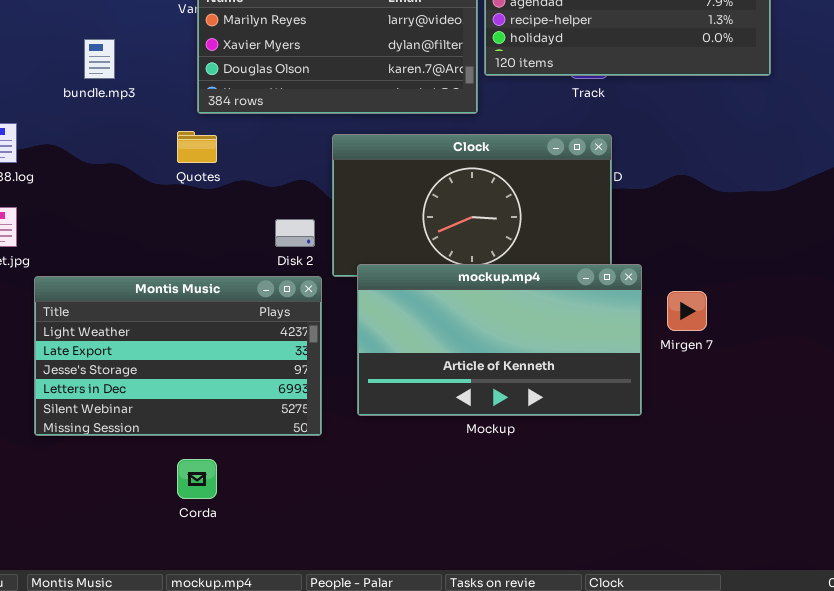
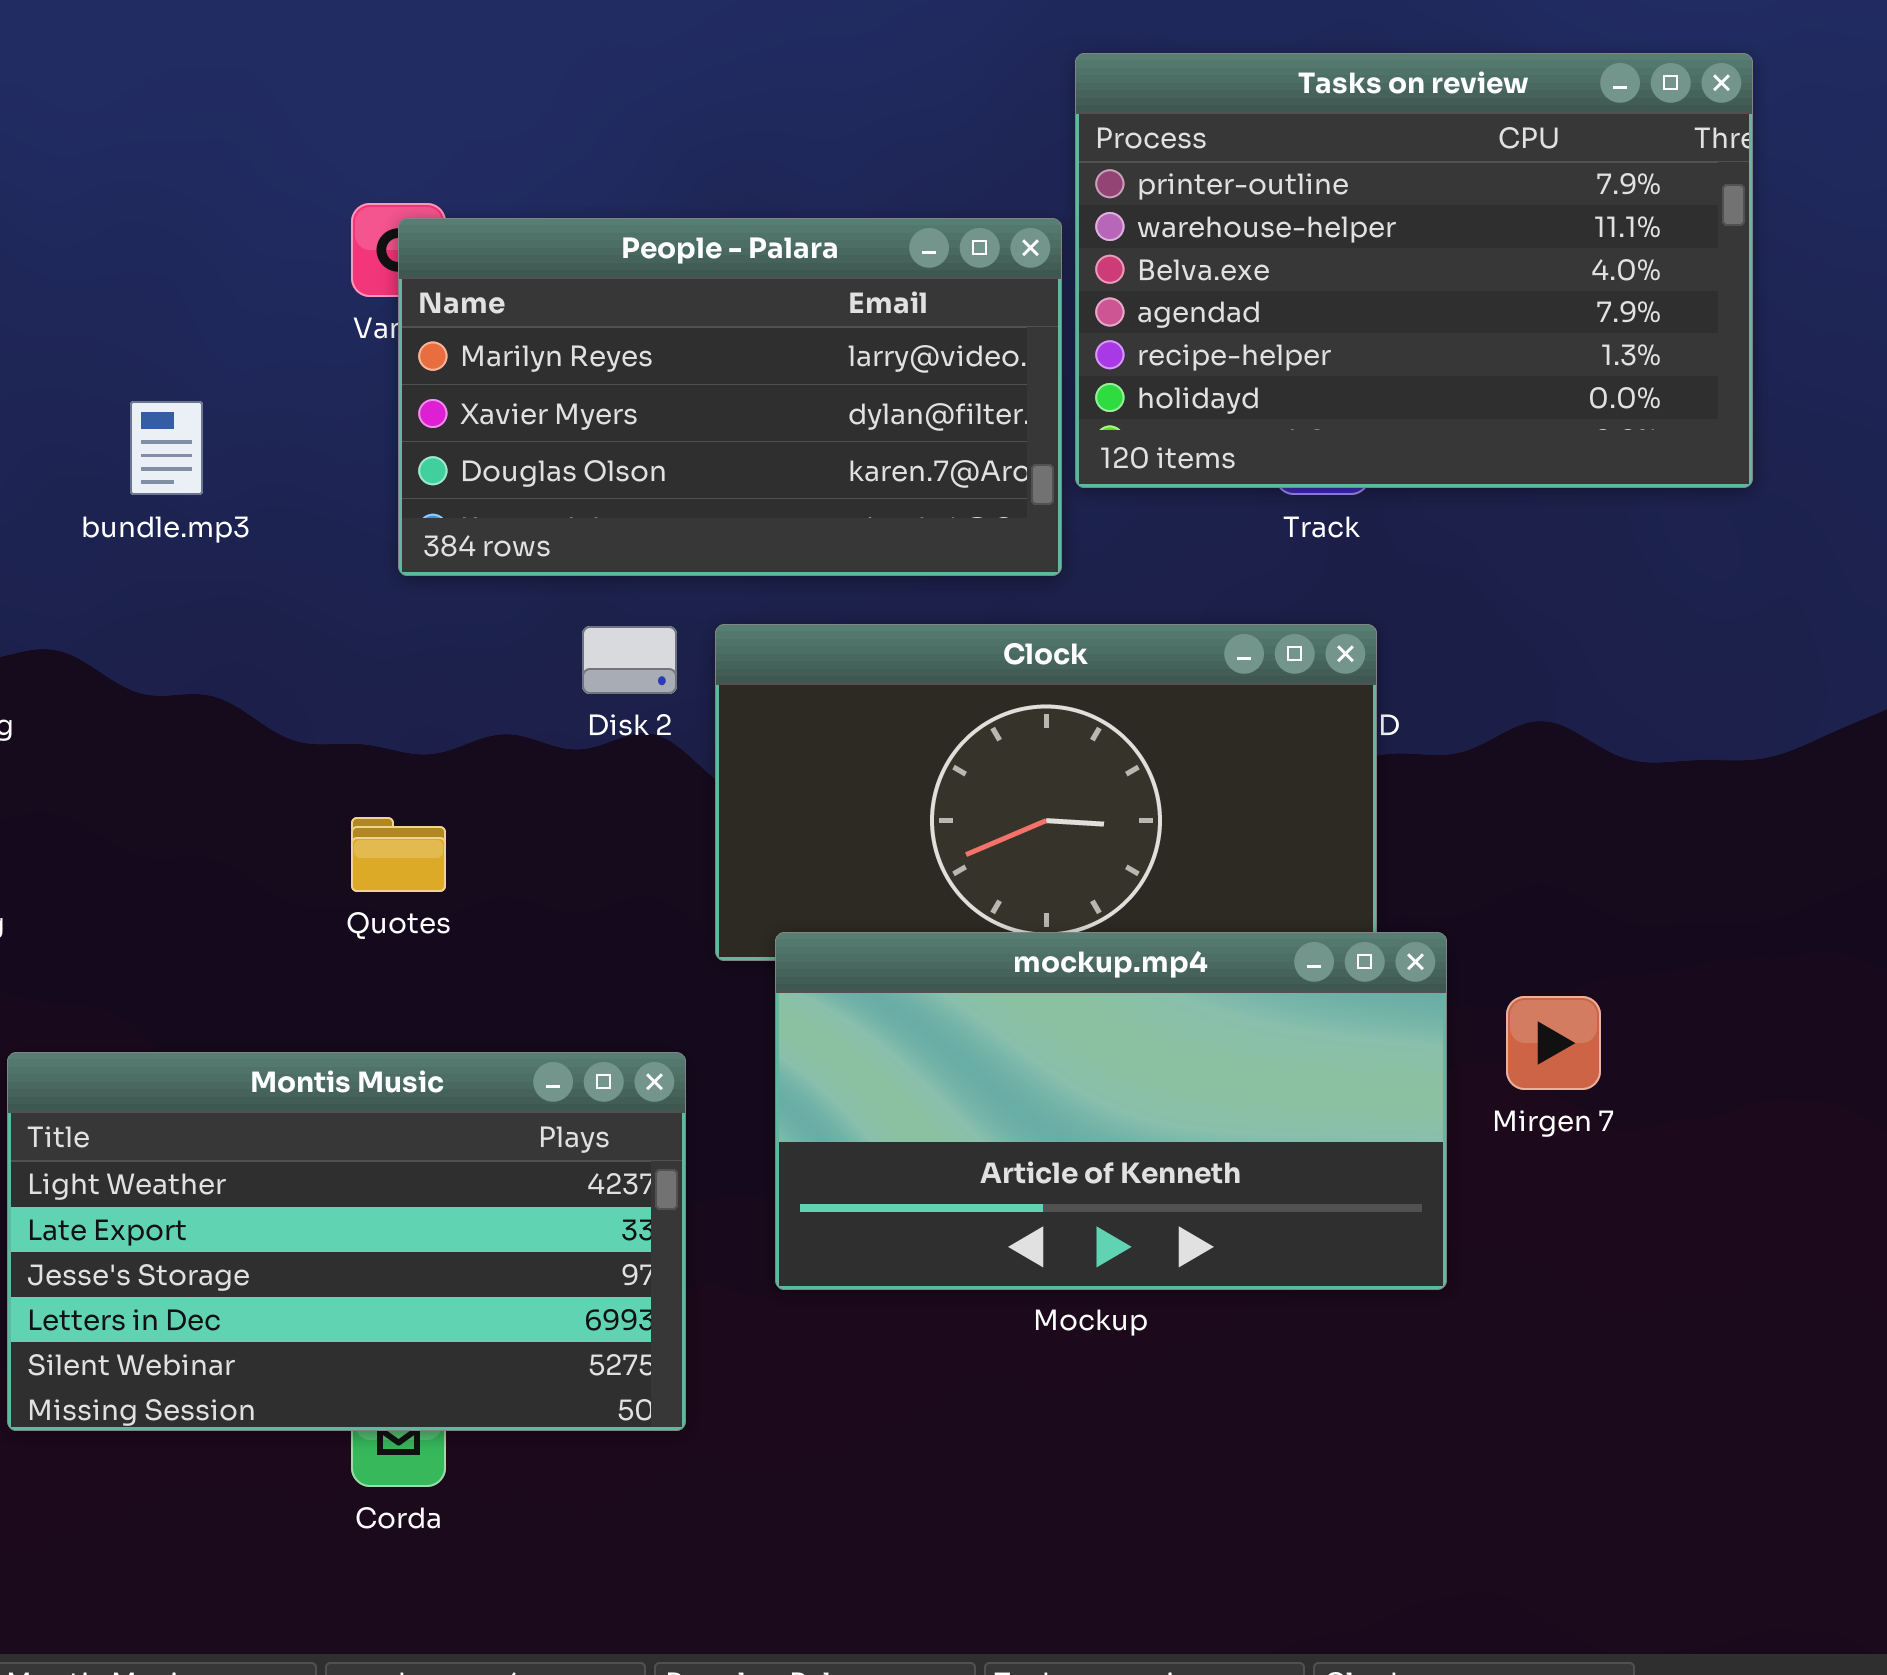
Quotes: [177,131,217,163] -> [351,817,446,892], moved
Disk 2: [275,219,315,247] -> [582,626,677,694], moved
Montis Music: [34,276,322,436] -> [7,1052,686,1431], moved

